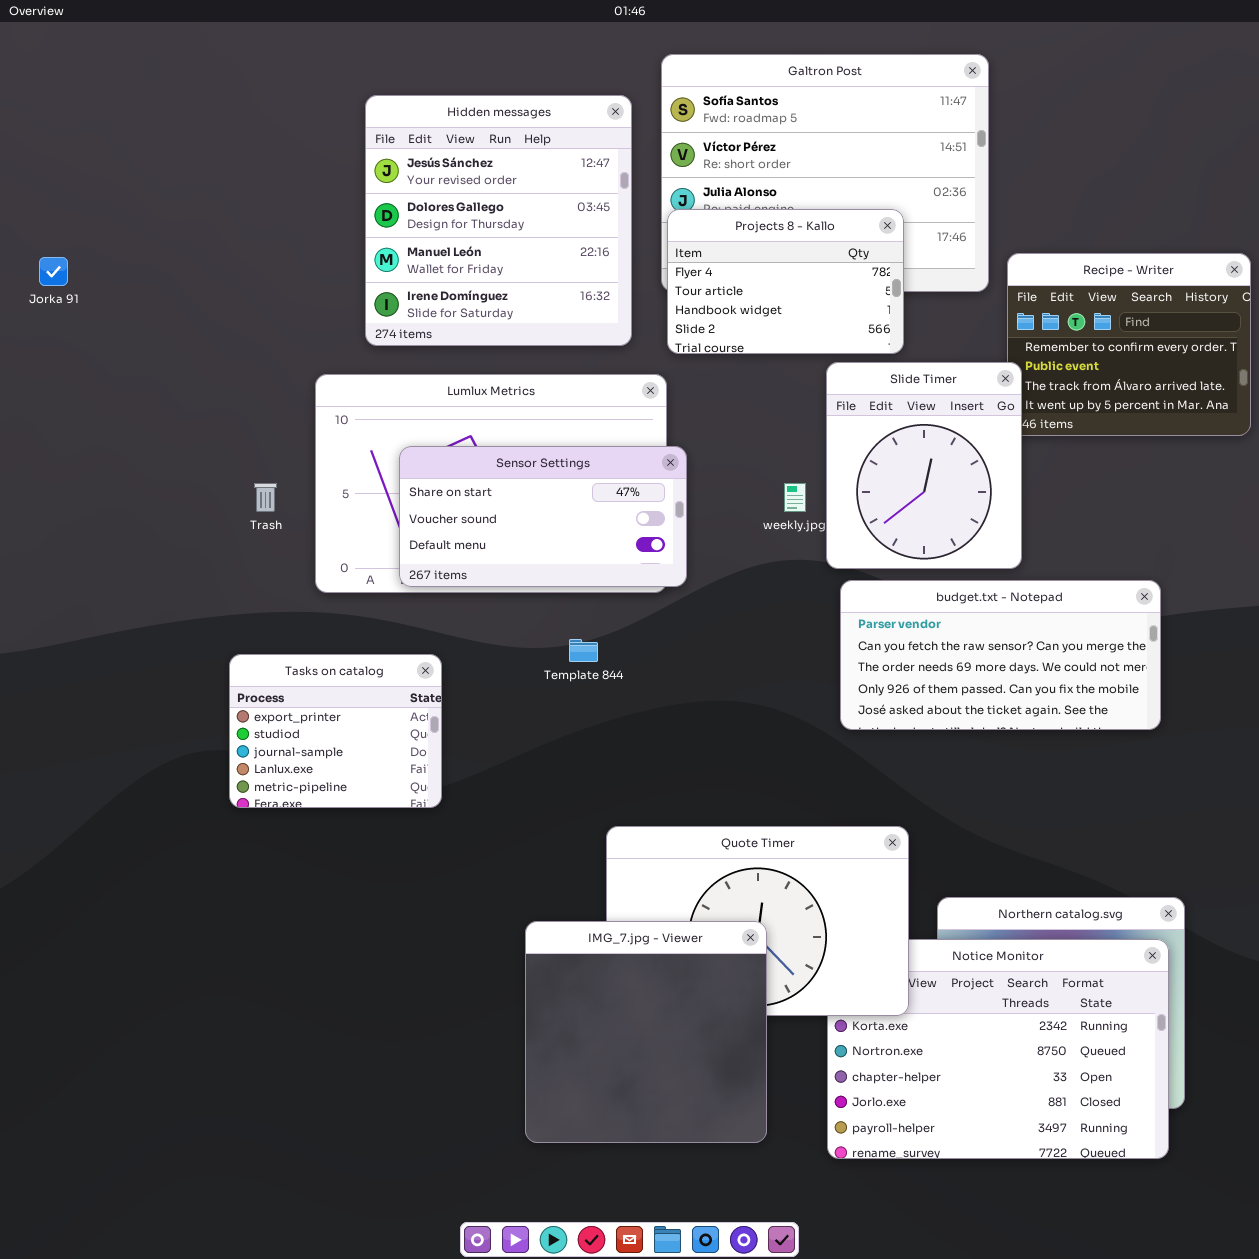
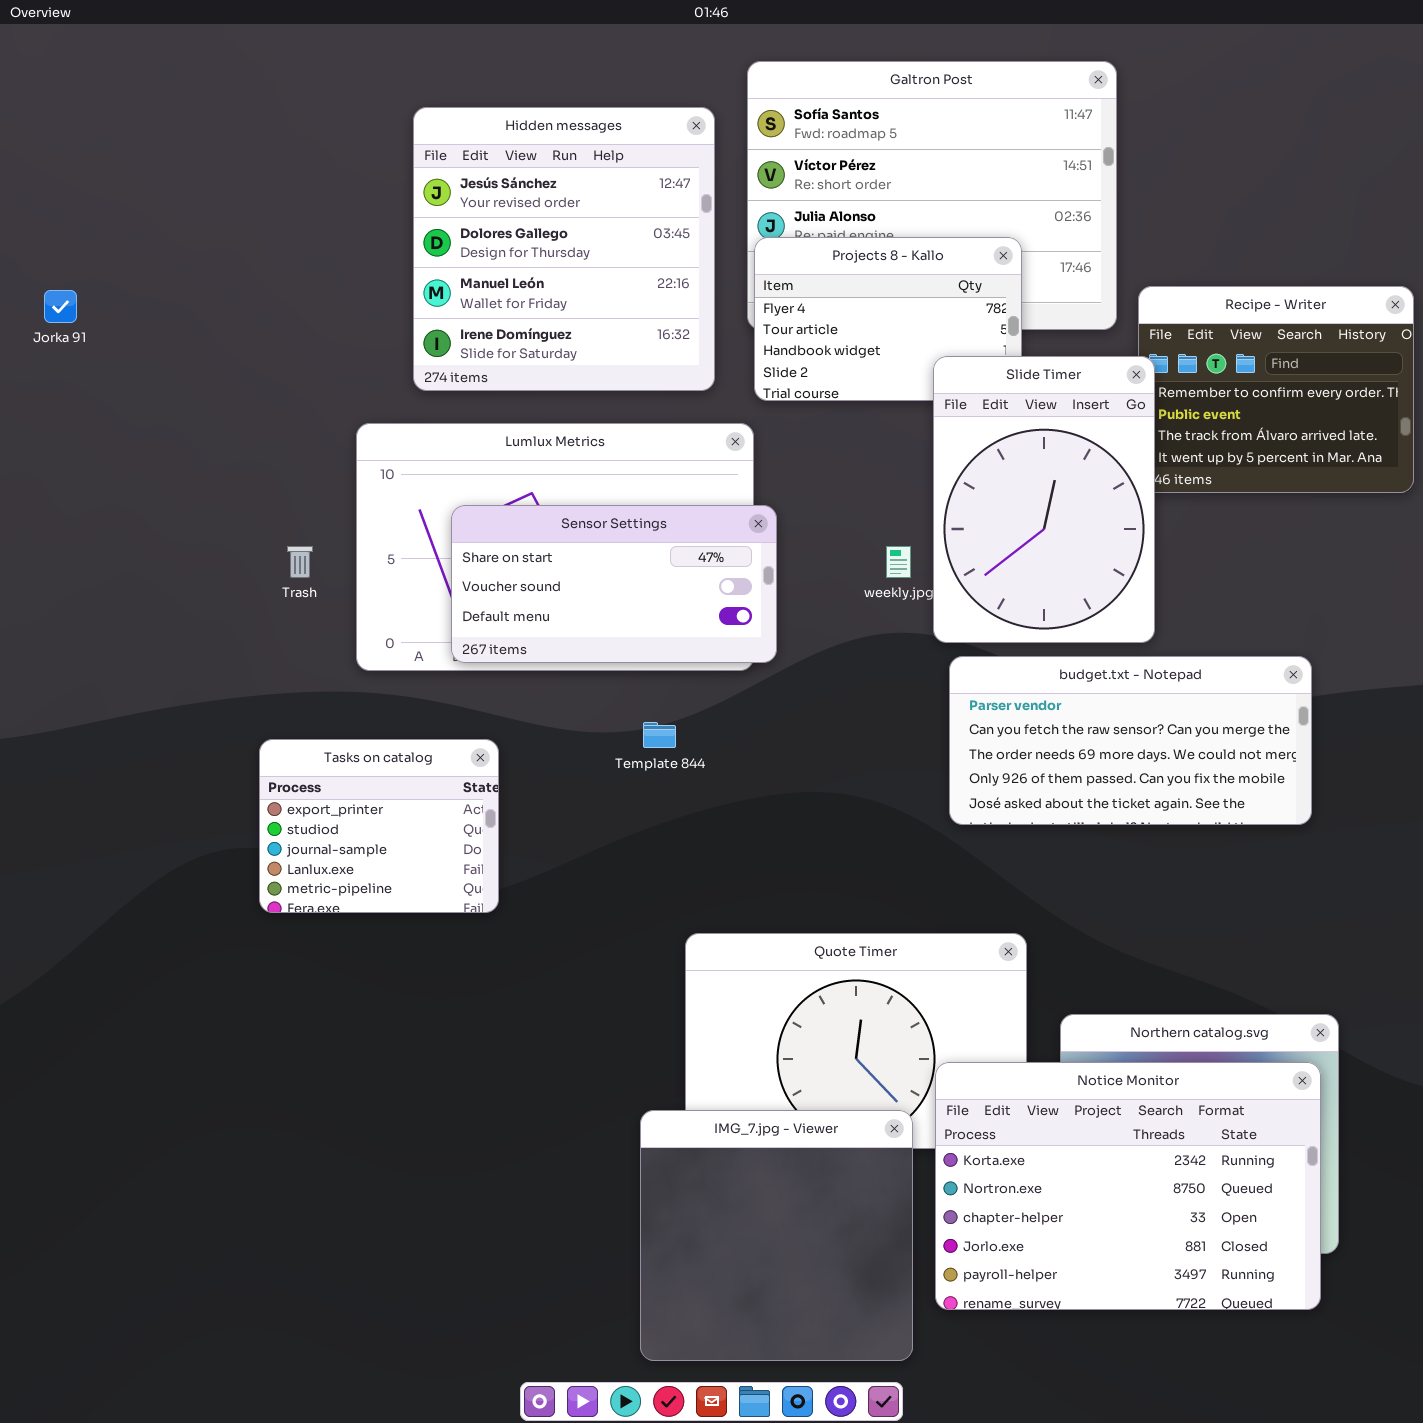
Slide Timer: [826,362,1022,569] -> [933,356,1155,643], resized
IMG_7.jpg - Viewer: [525,921,767,1143] -> [640,1110,913,1361], moved
Notice Monitor: [827,939,1169,1159] -> [935,1062,1321,1310], raised

